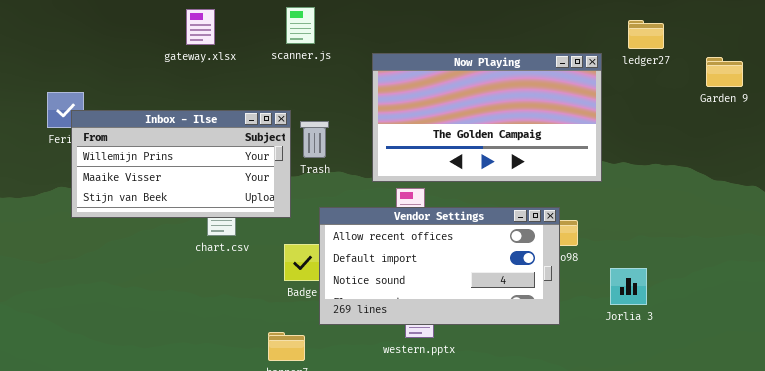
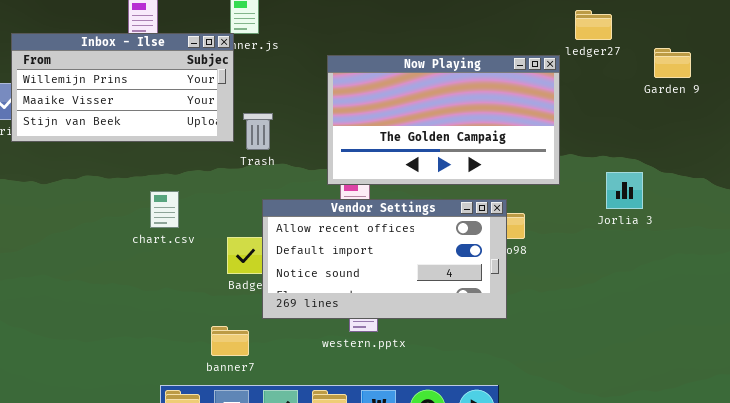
Now Playing: [372,53,602,182] -> [327,55,560,185], moved
Inbox - Ilse: [71,110,291,218] -> [11,33,234,142], moved
Jorlia 3: [610,268,647,305] -> [606,172,643,209], moved

